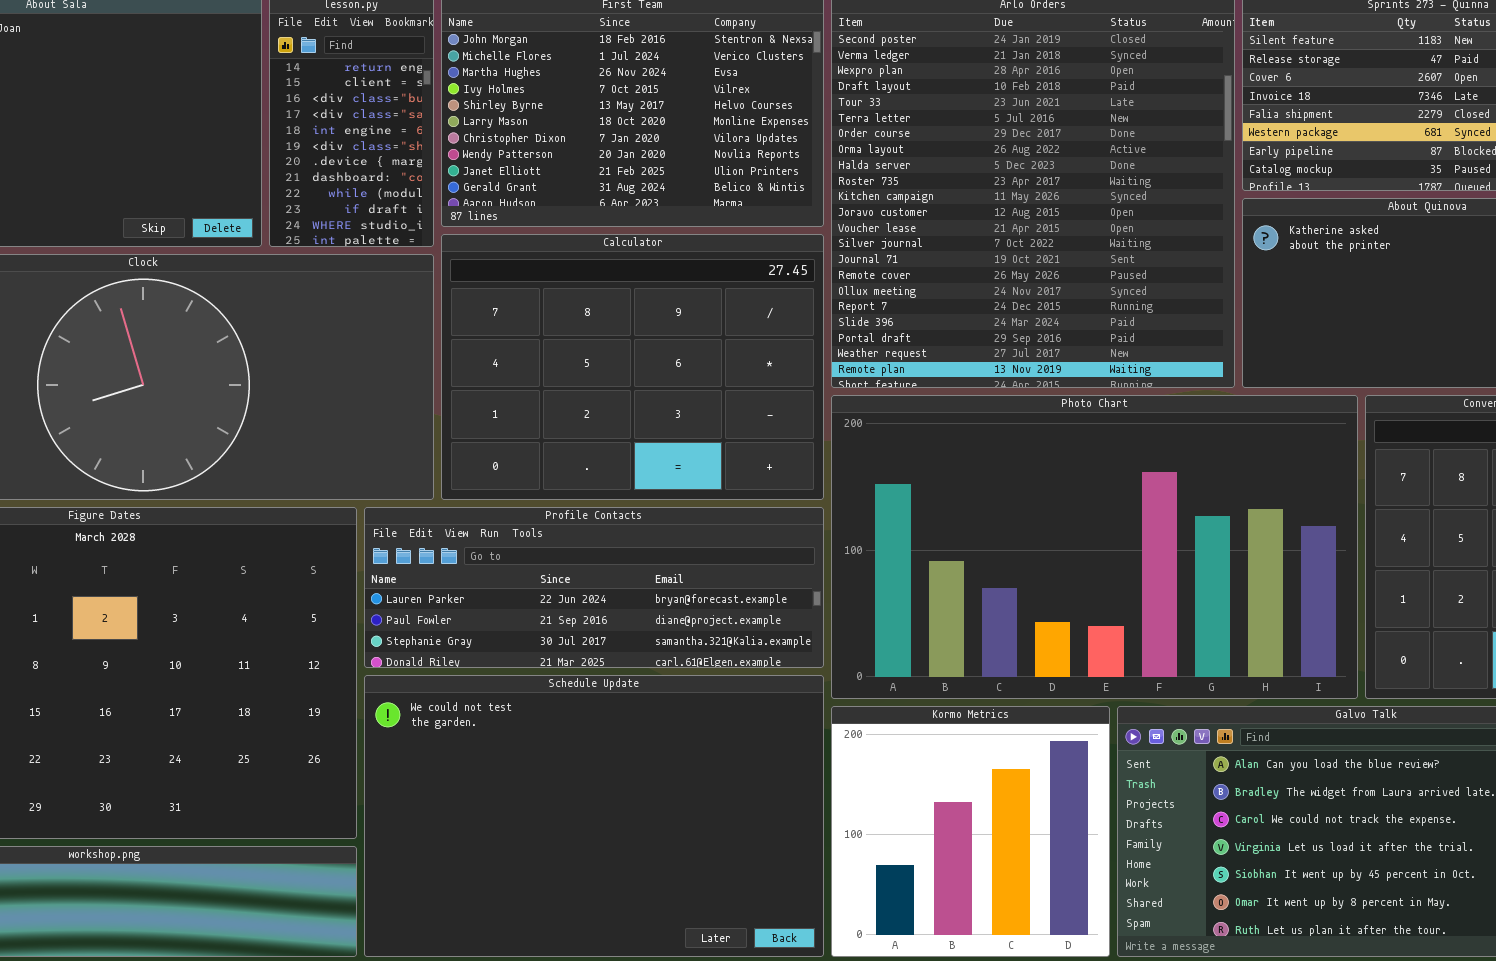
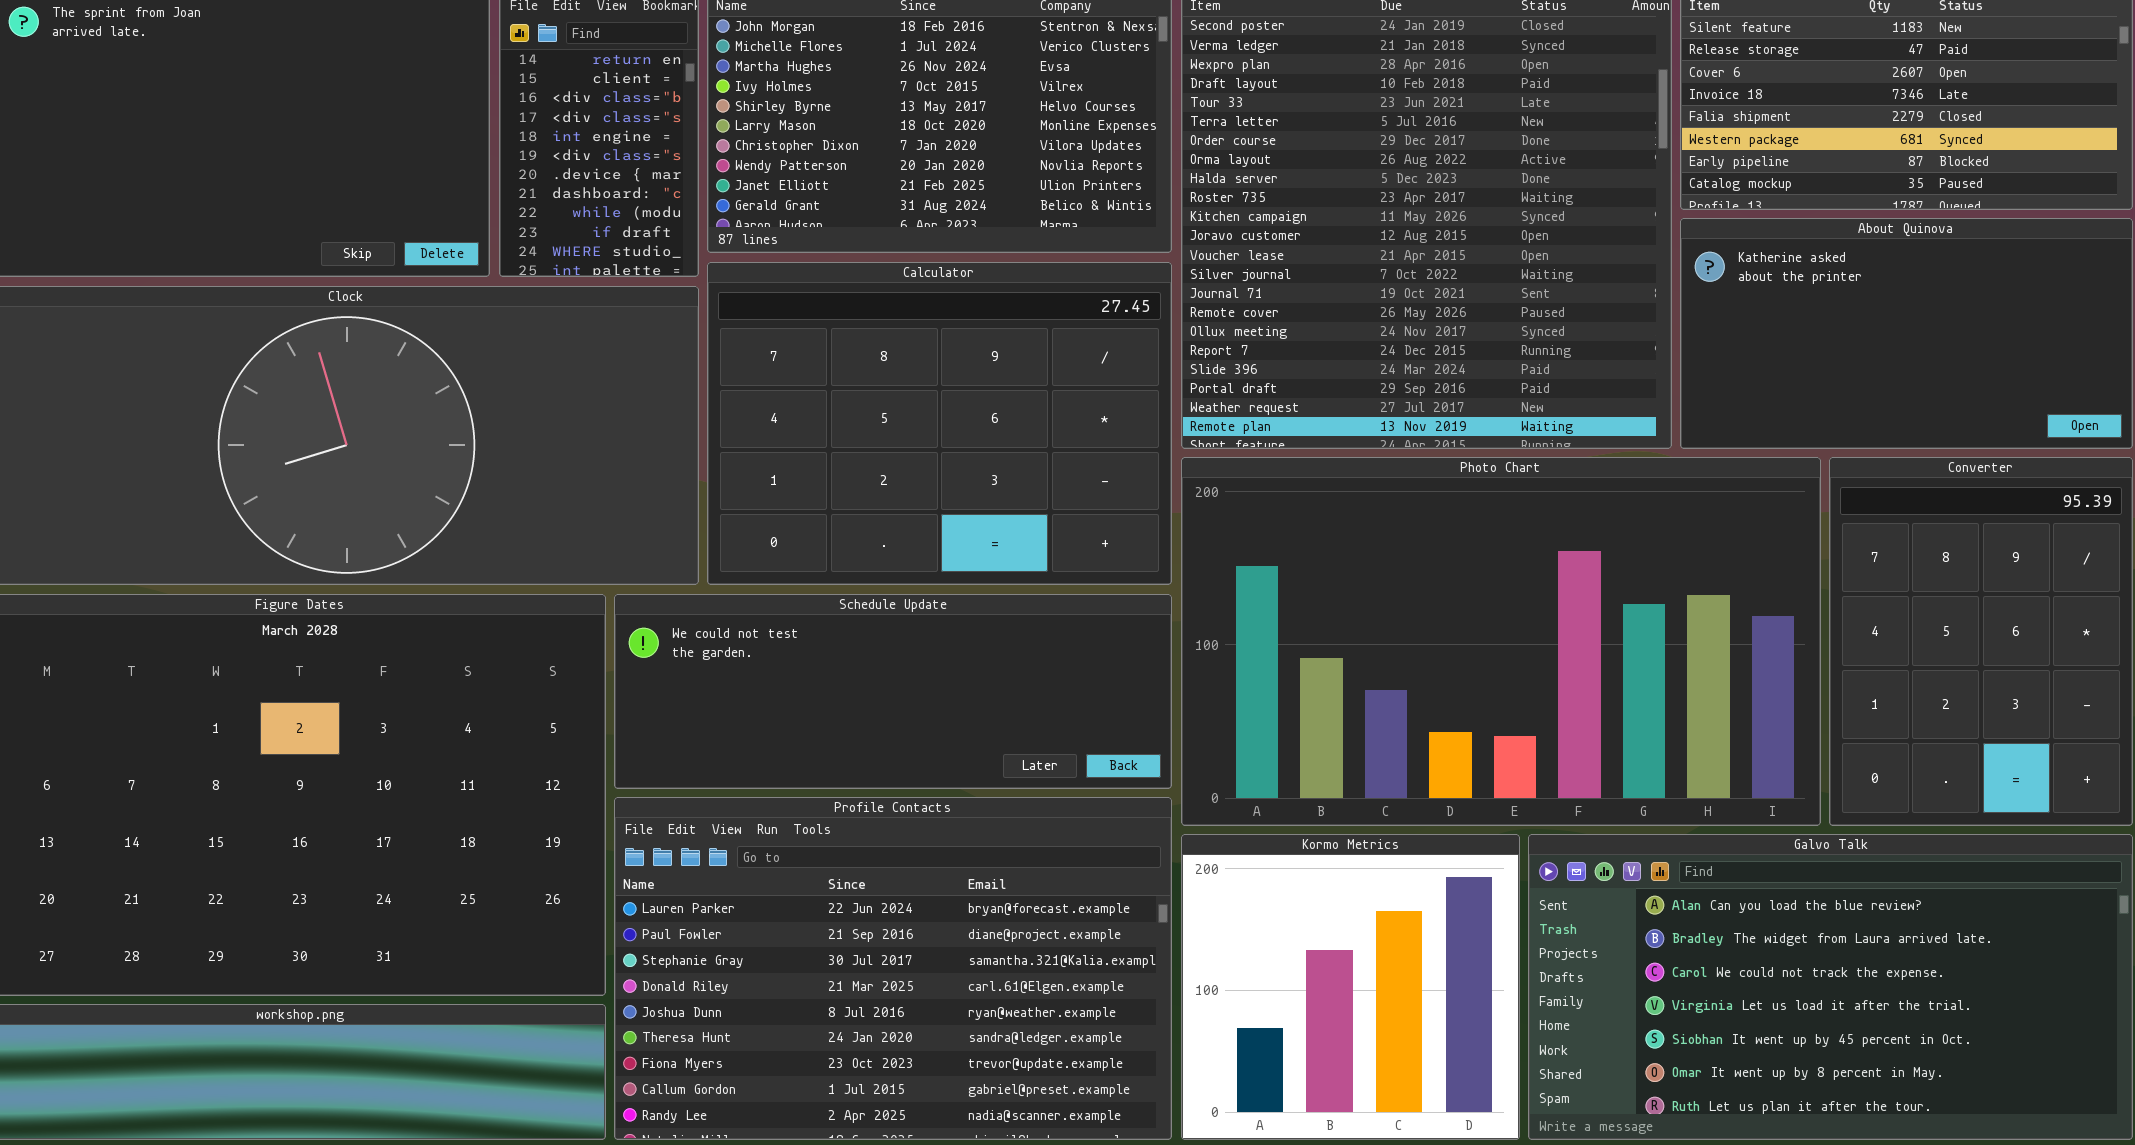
Profile Contacts: [364,507,824,668] -> [614,797,1172,1140], moved, resized
Schedule Update: [364,675,824,957] -> [614,594,1172,789], moved, resized

